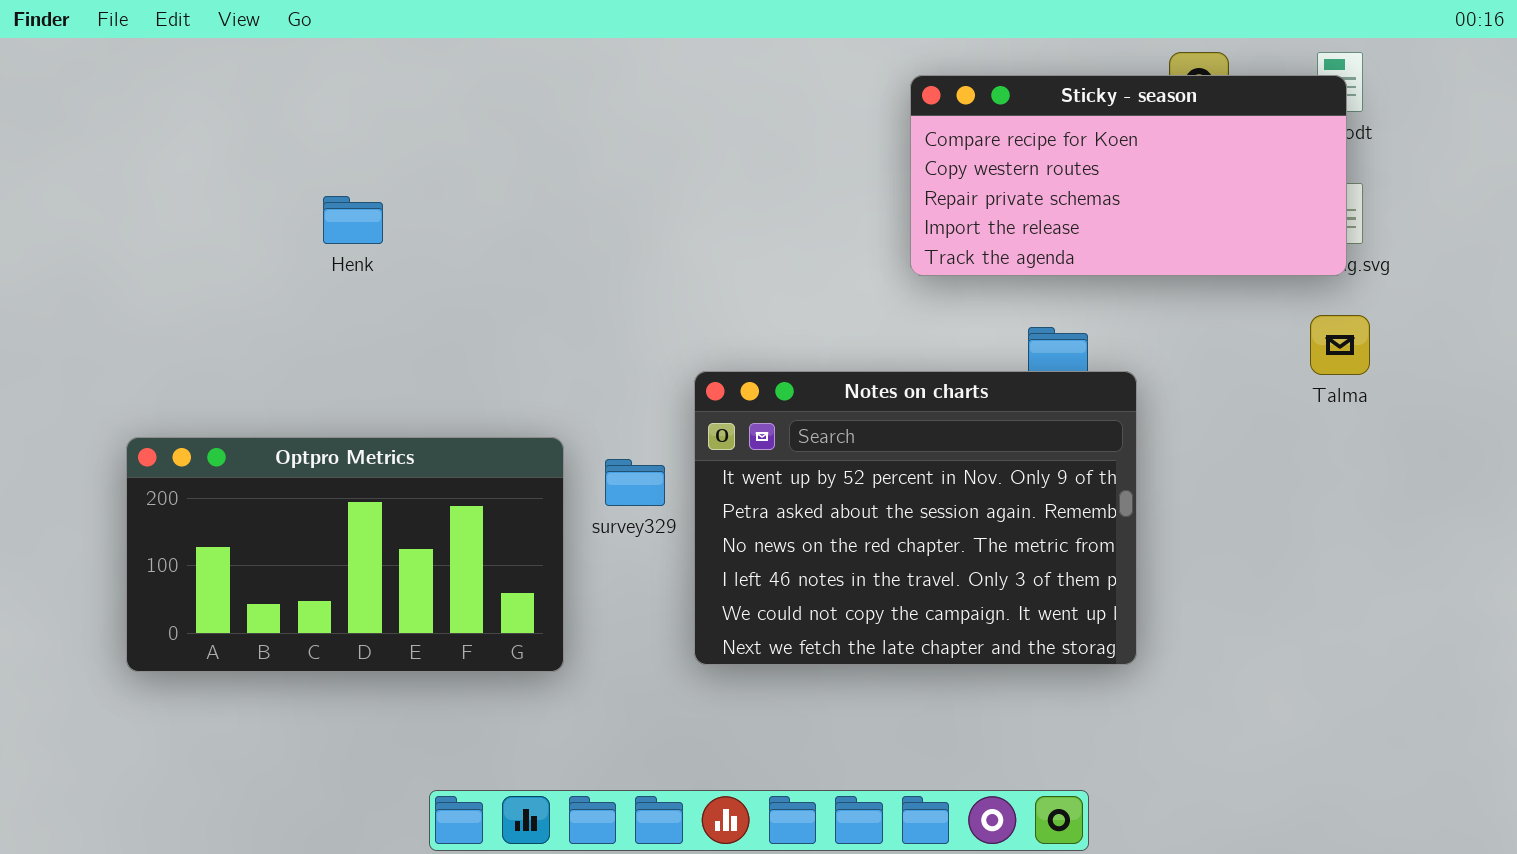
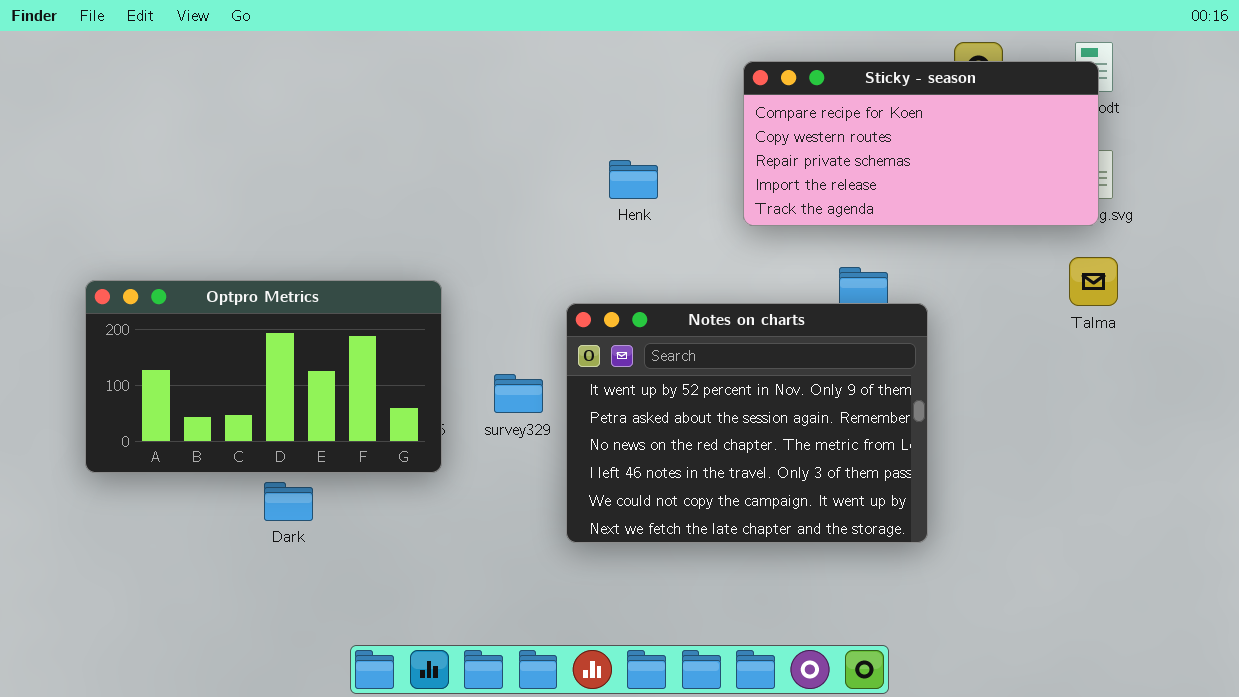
Henk: [323,196,383,244] -> [609,160,658,199], moved
Optpro Metrics: [126,437,564,672] -> [85,280,442,473], moved

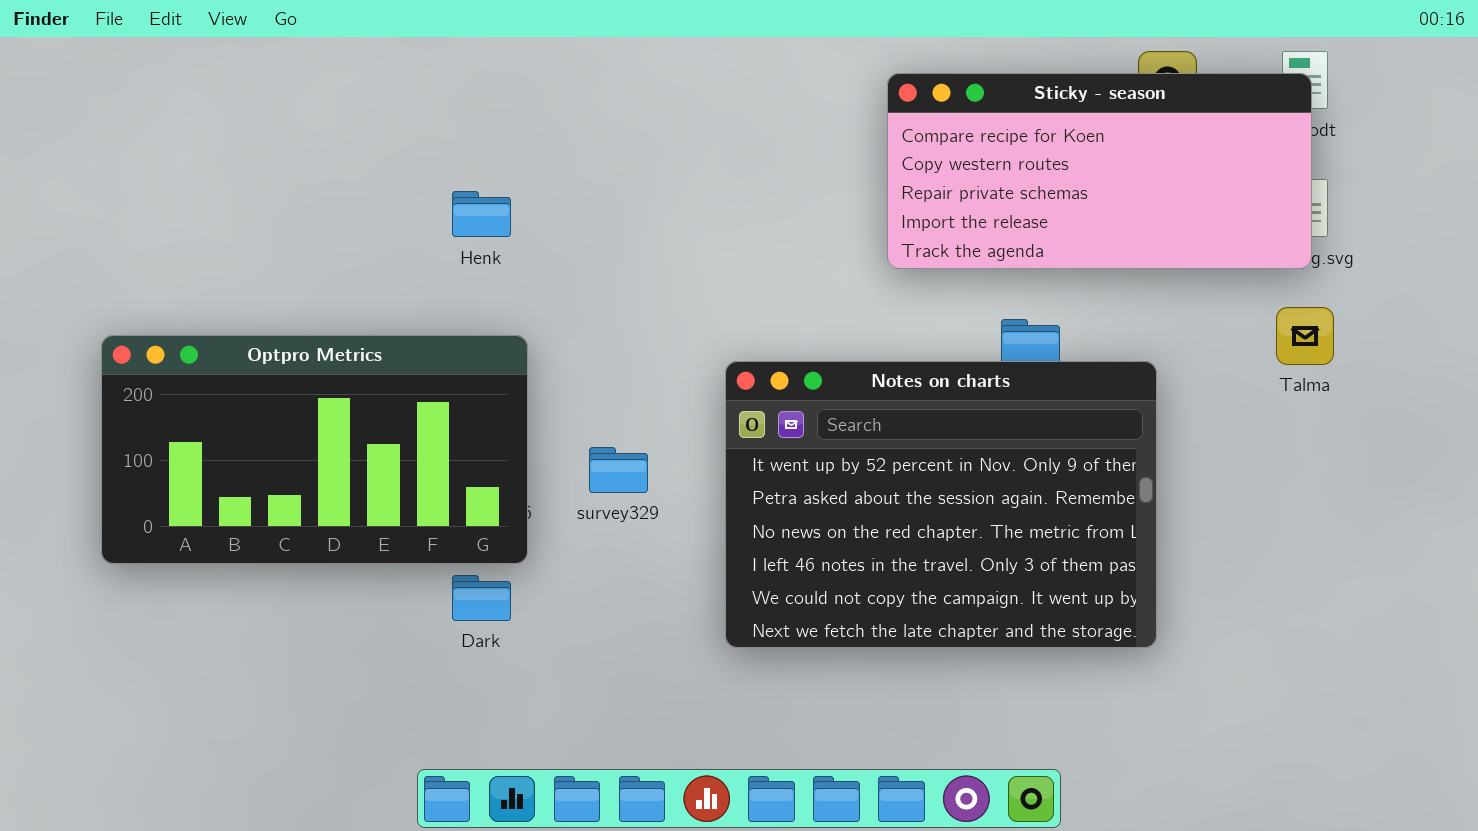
Henk: [609,160,658,199] -> [452,191,511,237], moved
Notes on charts: [566,303,928,543] -> [725,361,1157,648], moved
Dark: [264,482,313,521] -> [452,575,511,621], moved

